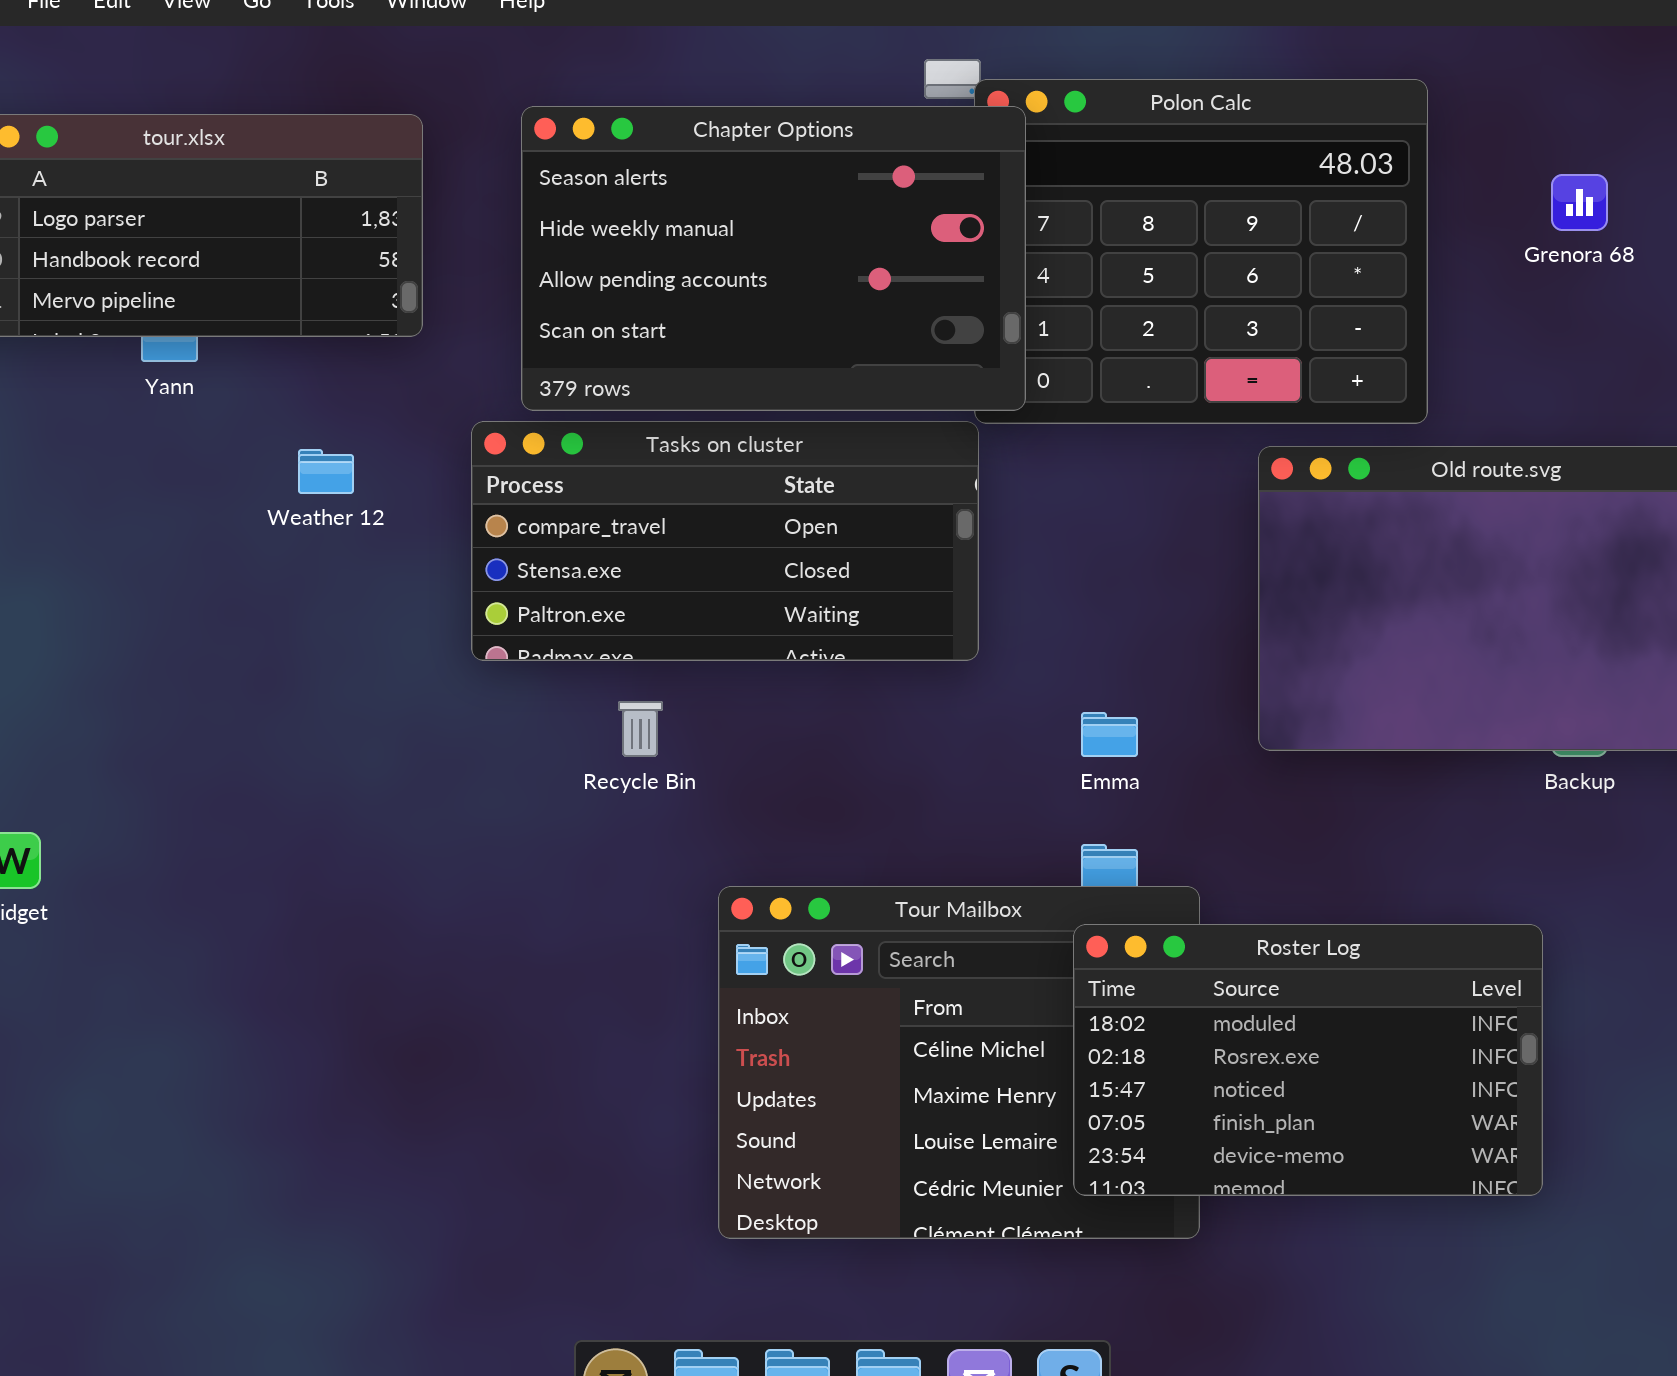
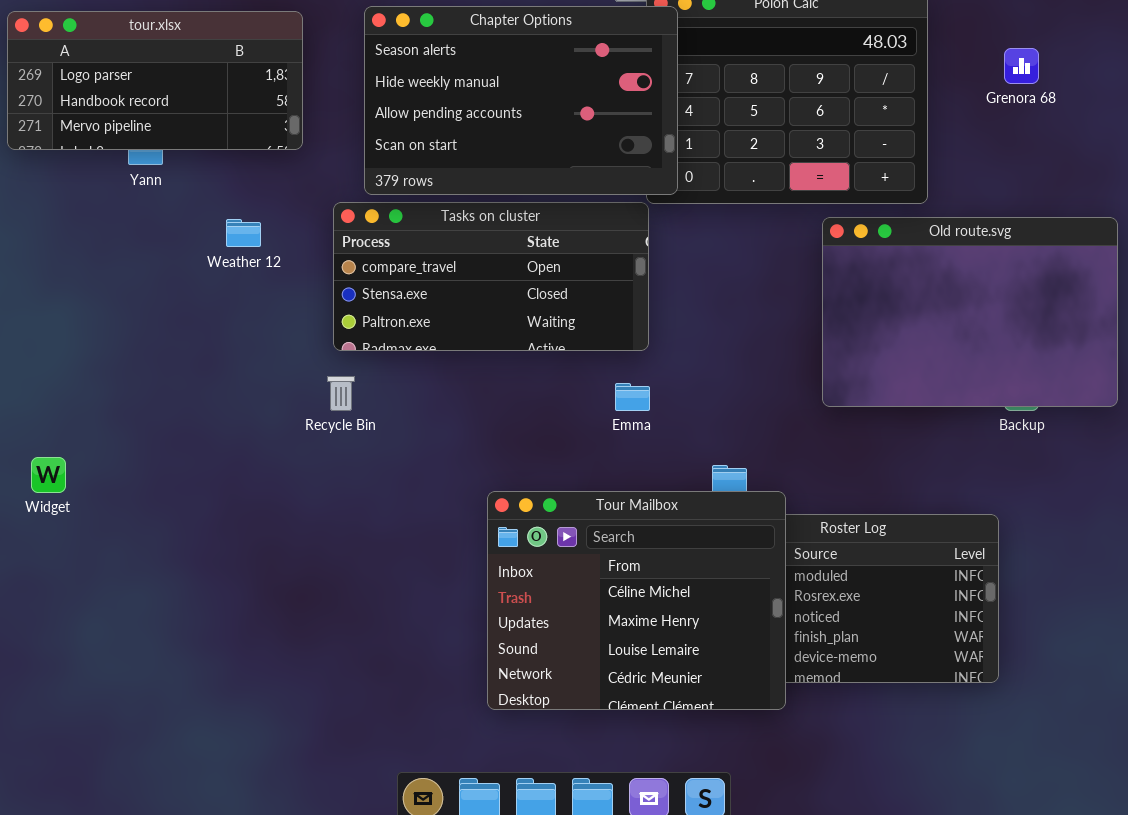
Recycle Bin: [618,701,663,757] -> [327,376,355,411], moved
Emma: [1081,712,1138,757] -> [615,383,650,411], moved
Tour Mailbox: [718,886,1200,1239] -> [487,491,786,710], raised

